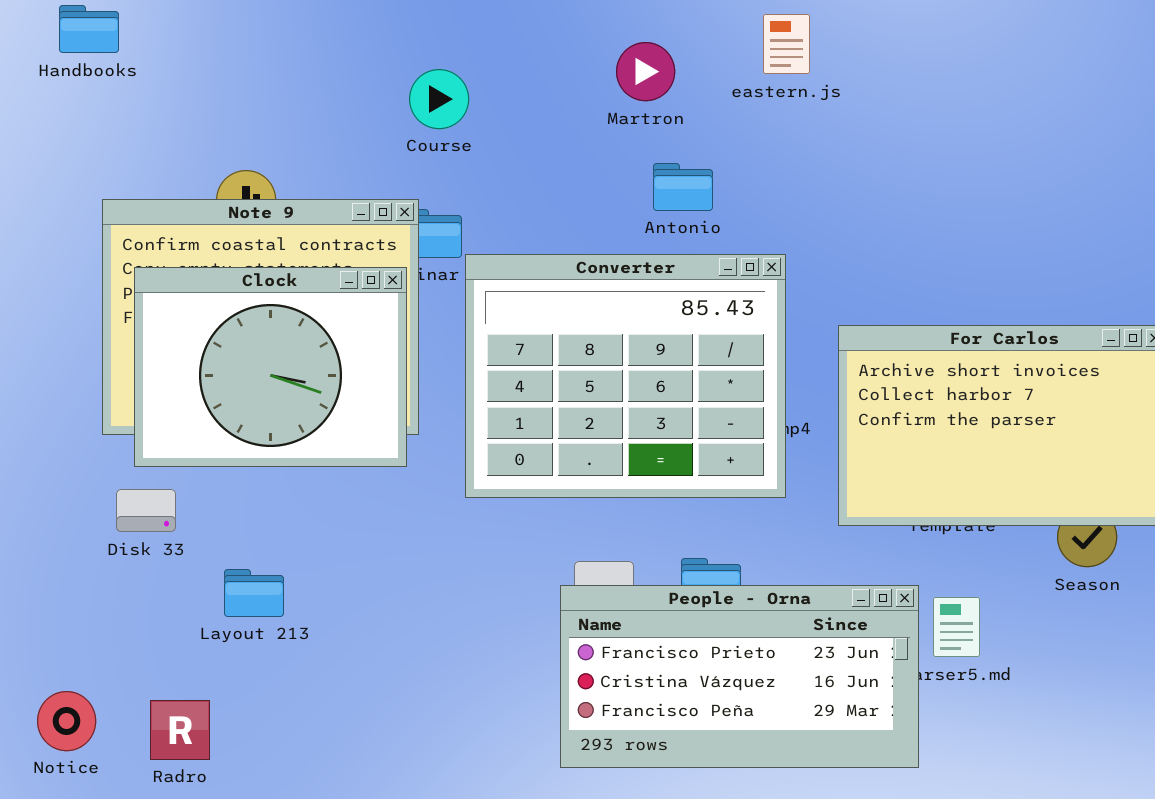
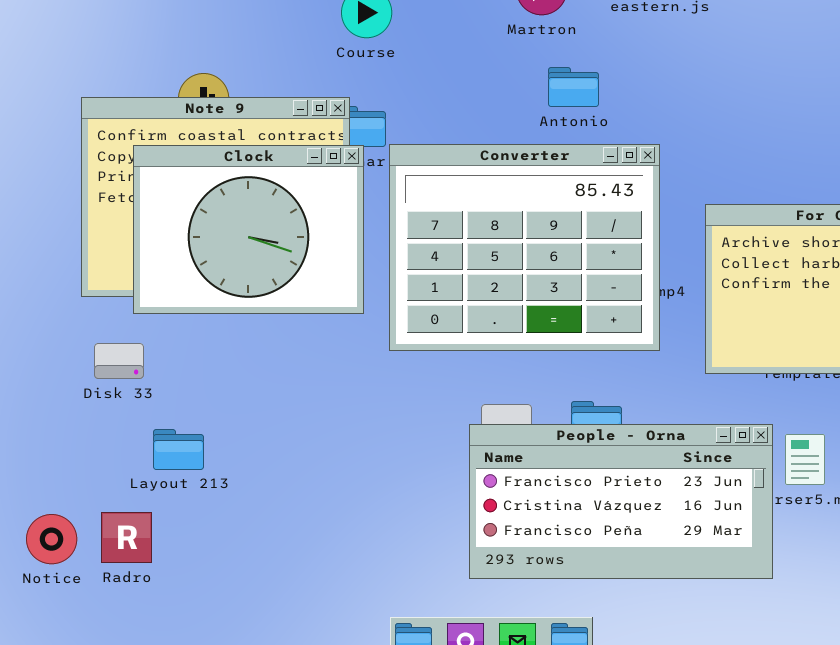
Clock: [134,267,407,467] -> [133,145,364,314], moved
Layout 213: [224,569,284,617] -> [153,429,204,470], moved
Radro: [150,700,210,760] -> [101,512,152,563], moved

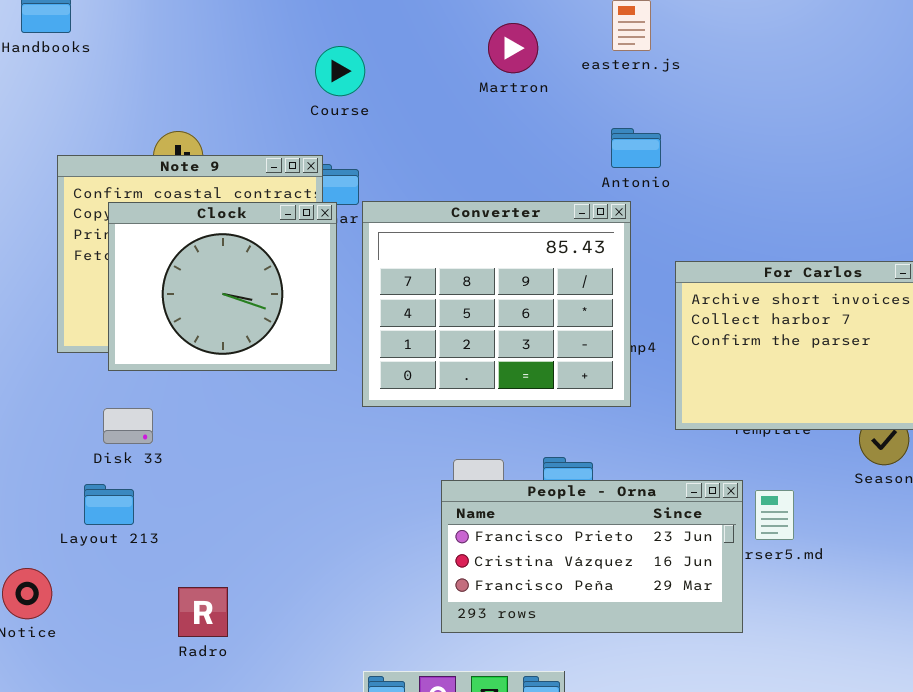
Antonio: [548,67,599,107] -> [611,128,661,168], moved
Disk 33: [94,343,144,379] -> [103,408,153,444], moved
Layout 213: [153,429,204,470] -> [84,484,134,525], moved
Radro: [101,512,152,563] -> [178,587,228,637], moved

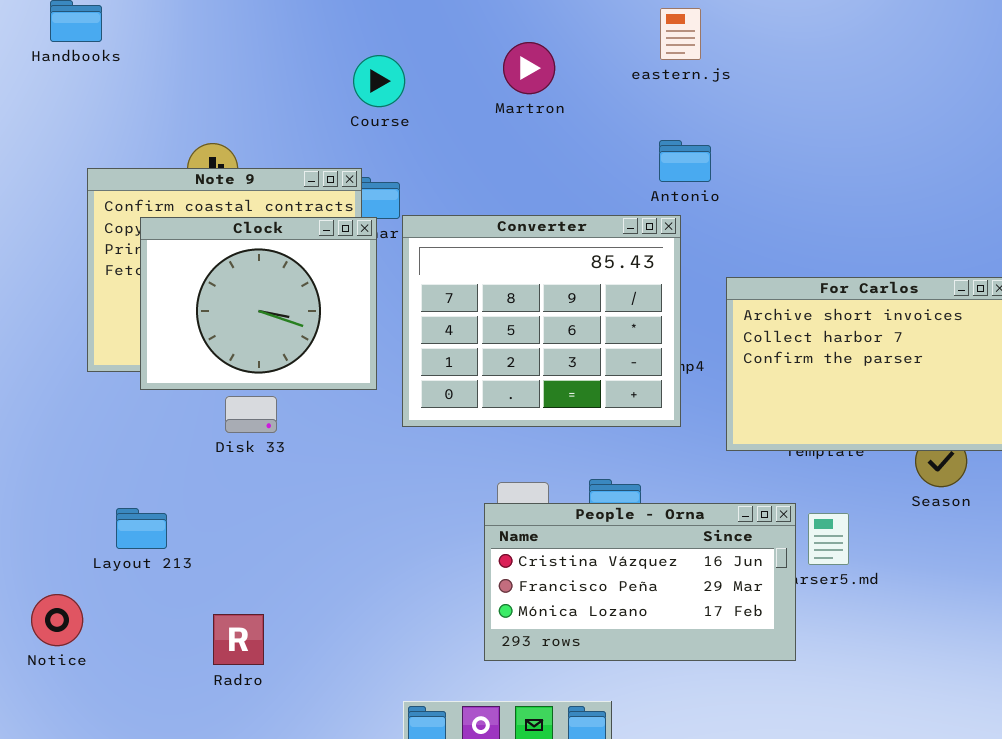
Martron: [488,23,538,73] -> [503,42,555,94], moved
Disk 33: [103,408,153,444] -> [225,396,277,433], moved
People - Orna: [441,480,743,633] -> [484,503,796,661], scrolled down 1 row

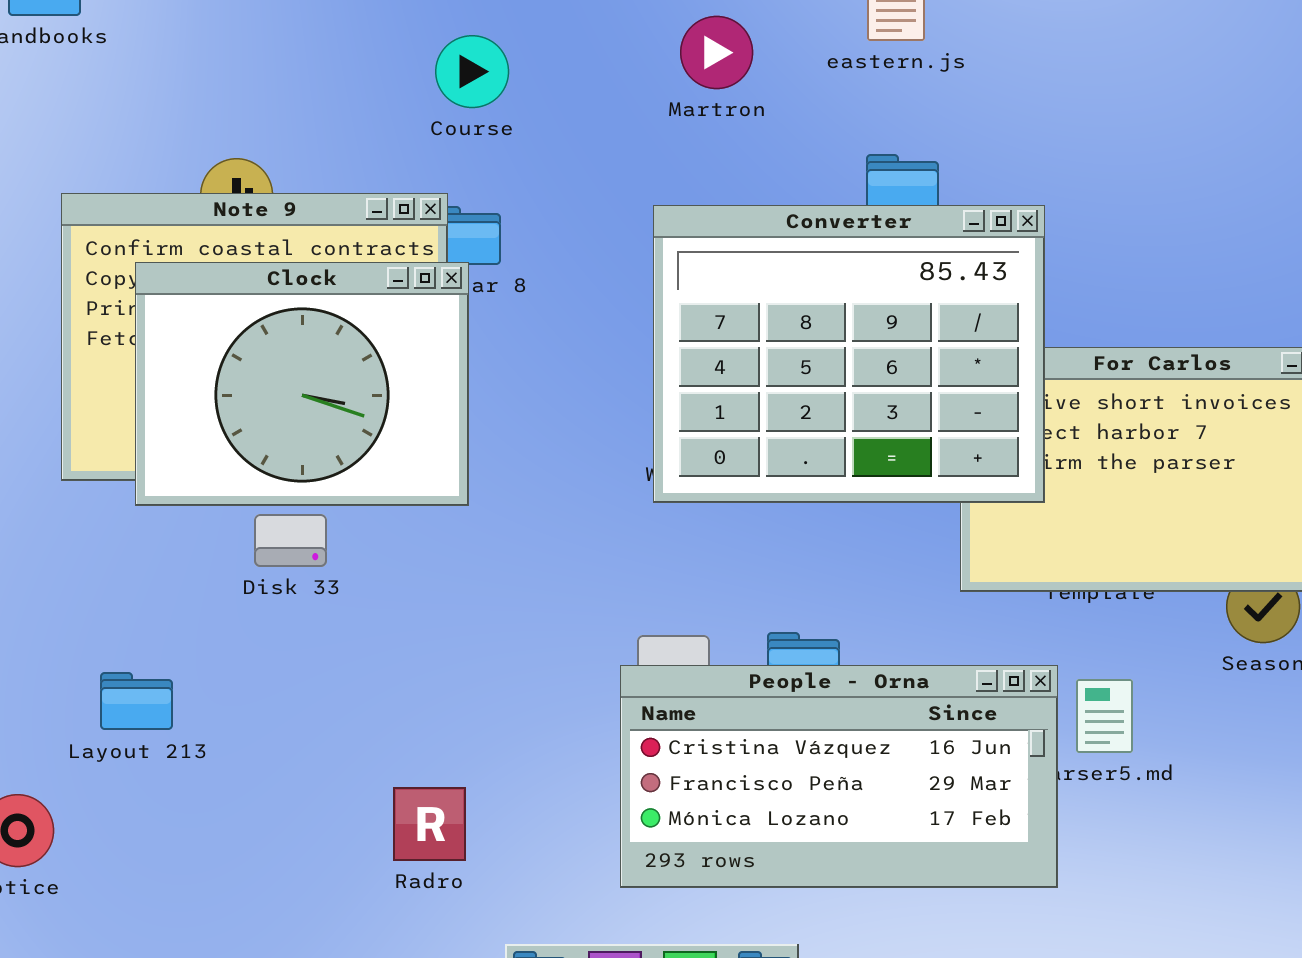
Martron: [503,42,555,94] -> [680,16,753,89], moved
Converter: [402,215,681,427] -> [653,205,1045,503], moved
Radro: [213,614,264,665] -> [393,787,466,861], moved

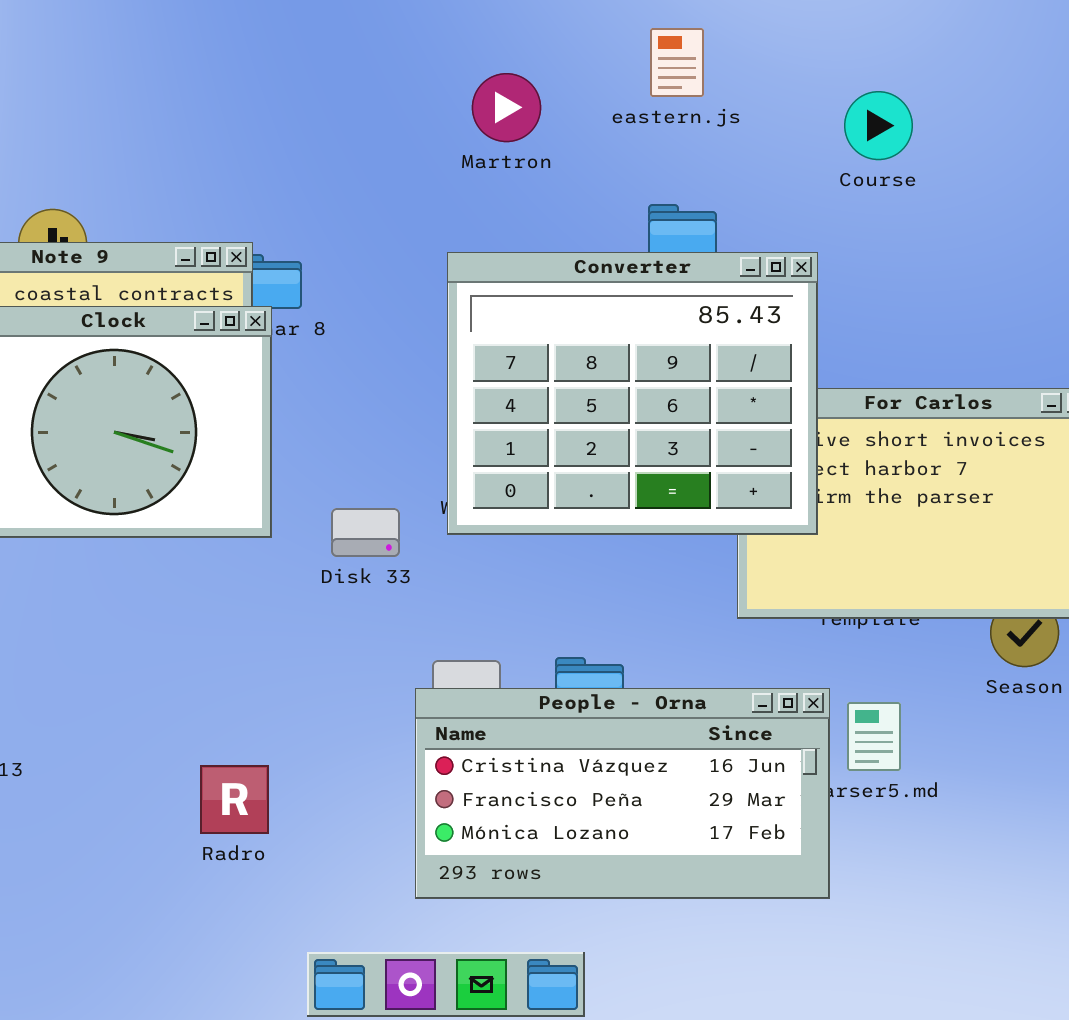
Course: [435,35,509,108] -> [844,91,913,160], moved
Disk 33: [254,514,327,567] -> [331,508,400,557], moved
Radro: [393,787,466,861] -> [200,765,269,834], moved

